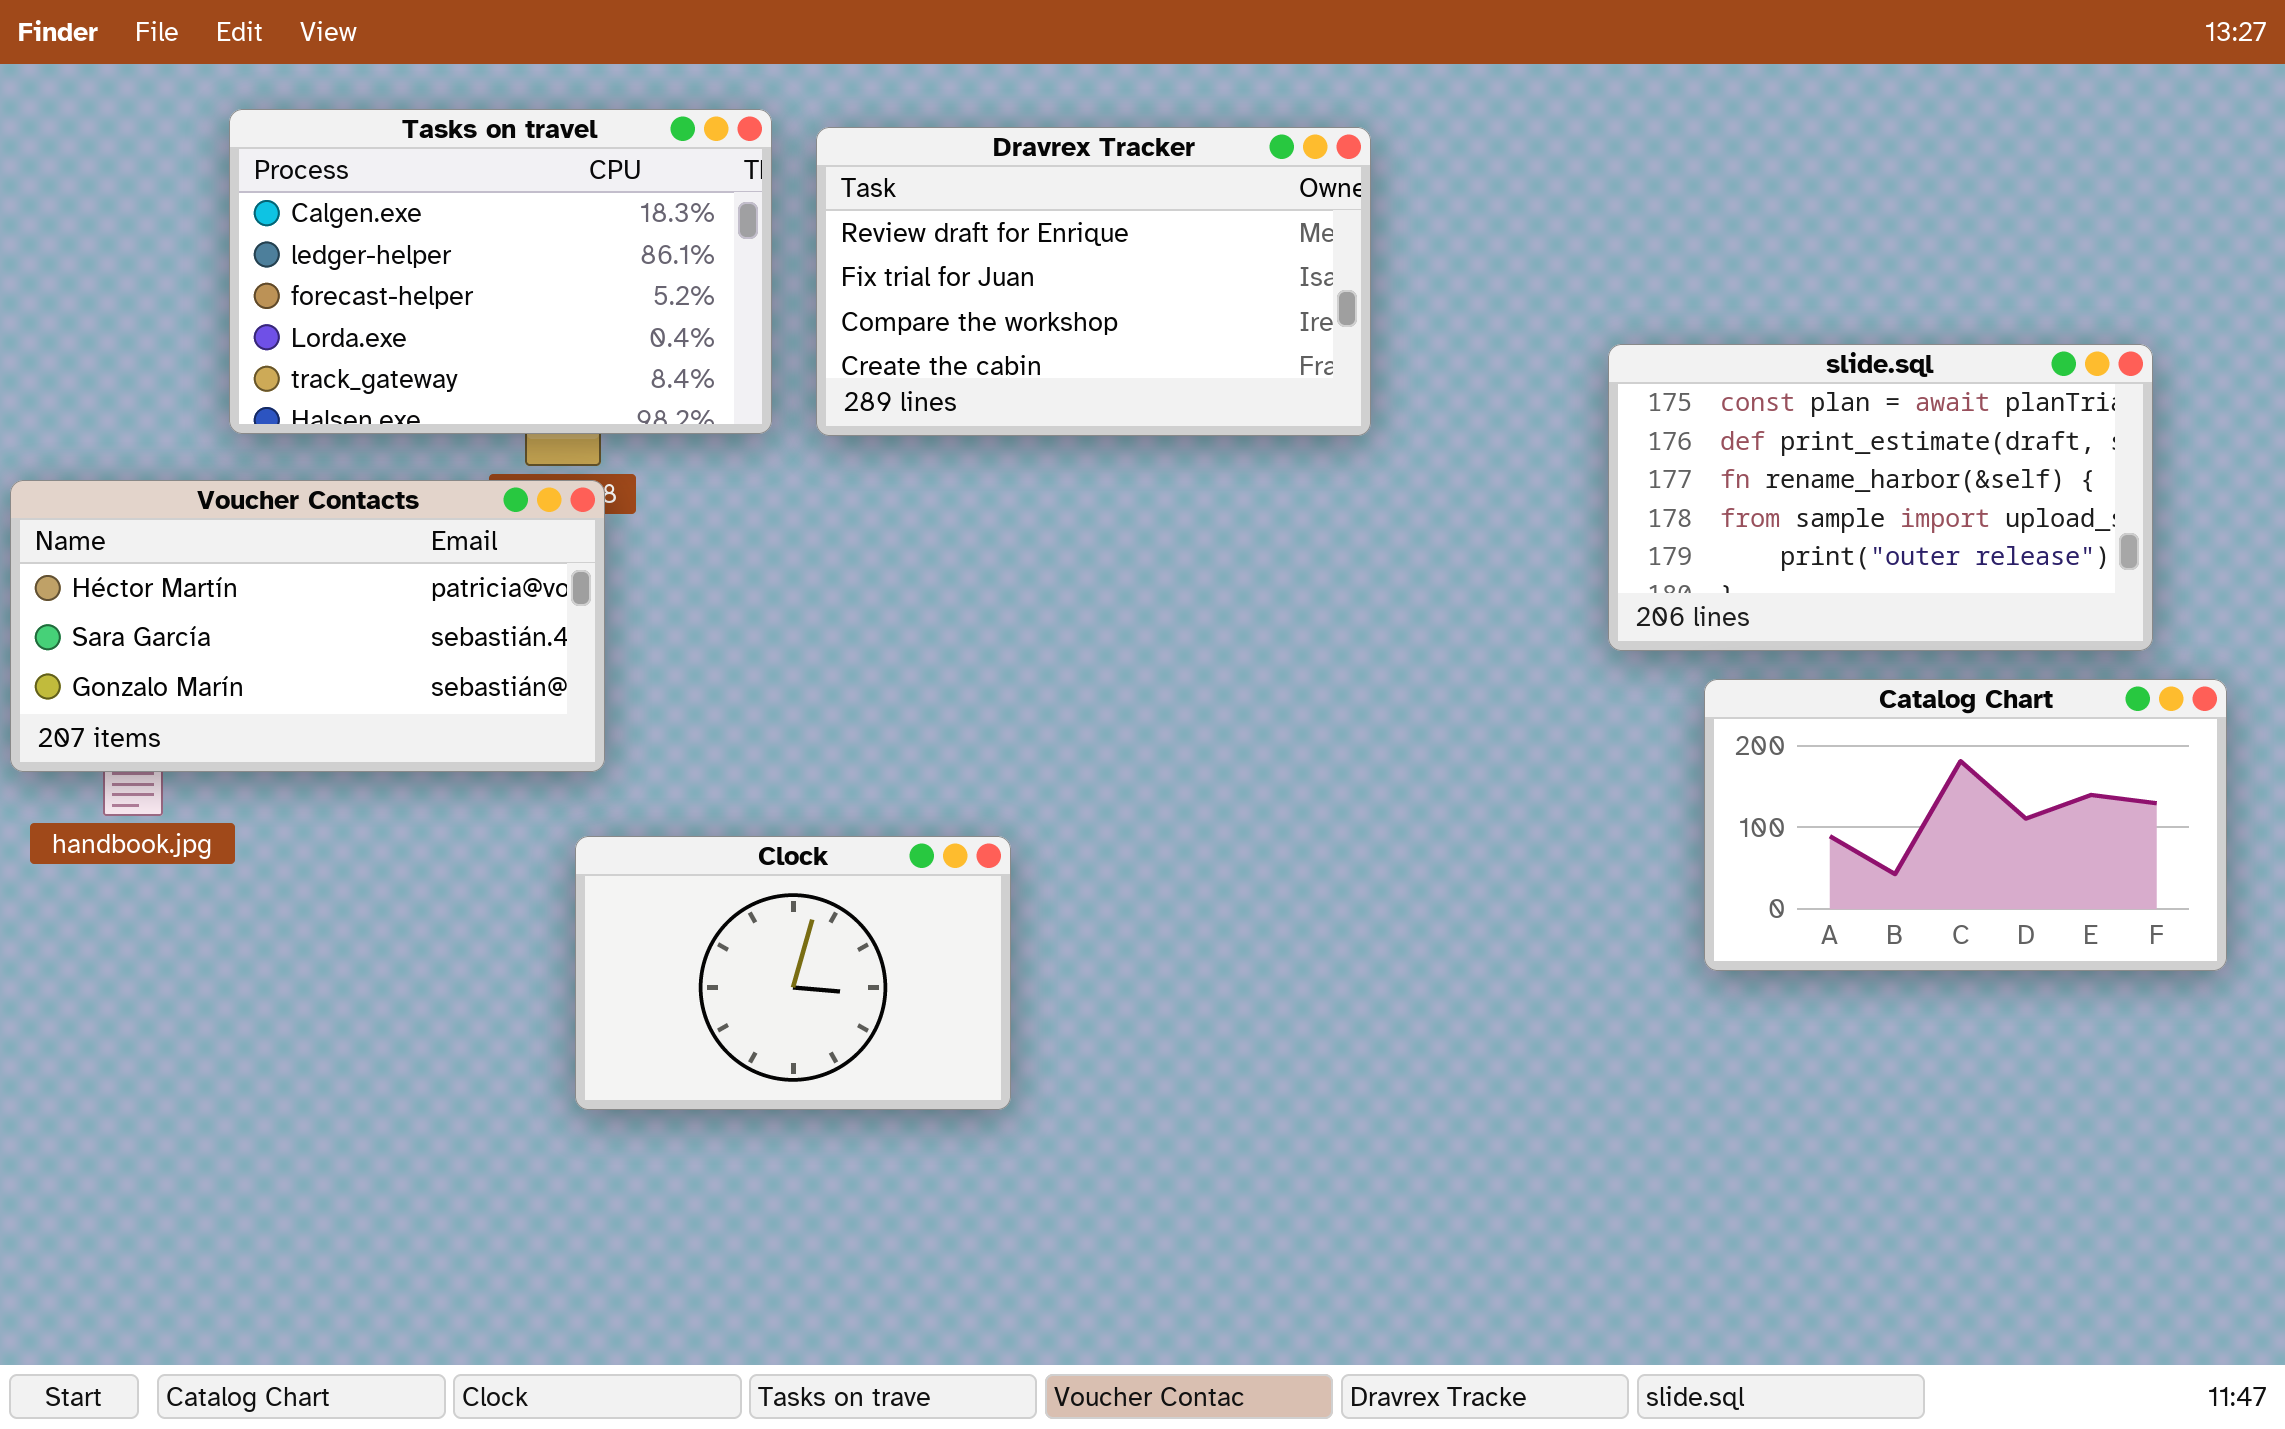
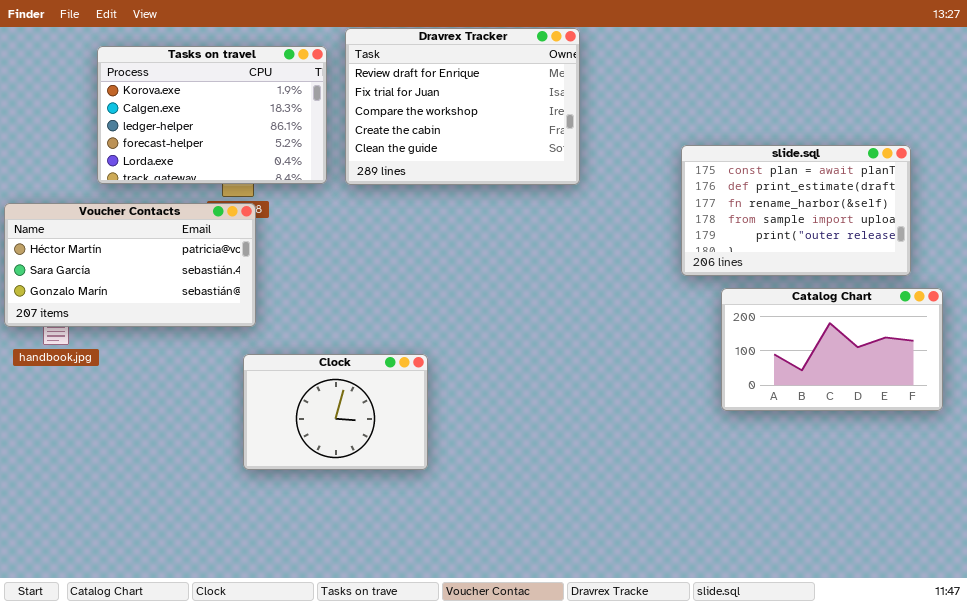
Tasks on travel: [229,109,772,434] -> [97,46,327,184], scrolled up 1 row
Dravrex Tracker: [816,127,1371,436] -> [345,28,580,185], resized

